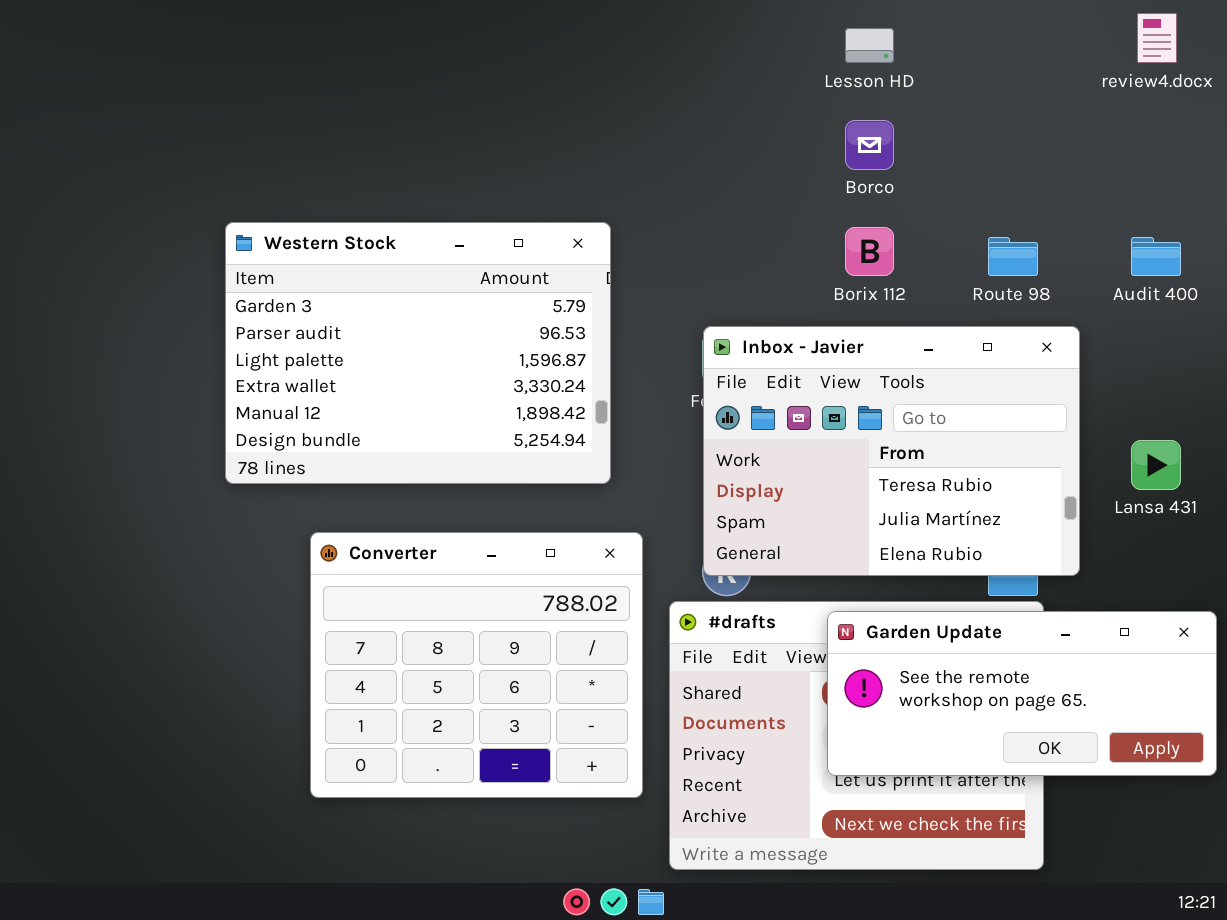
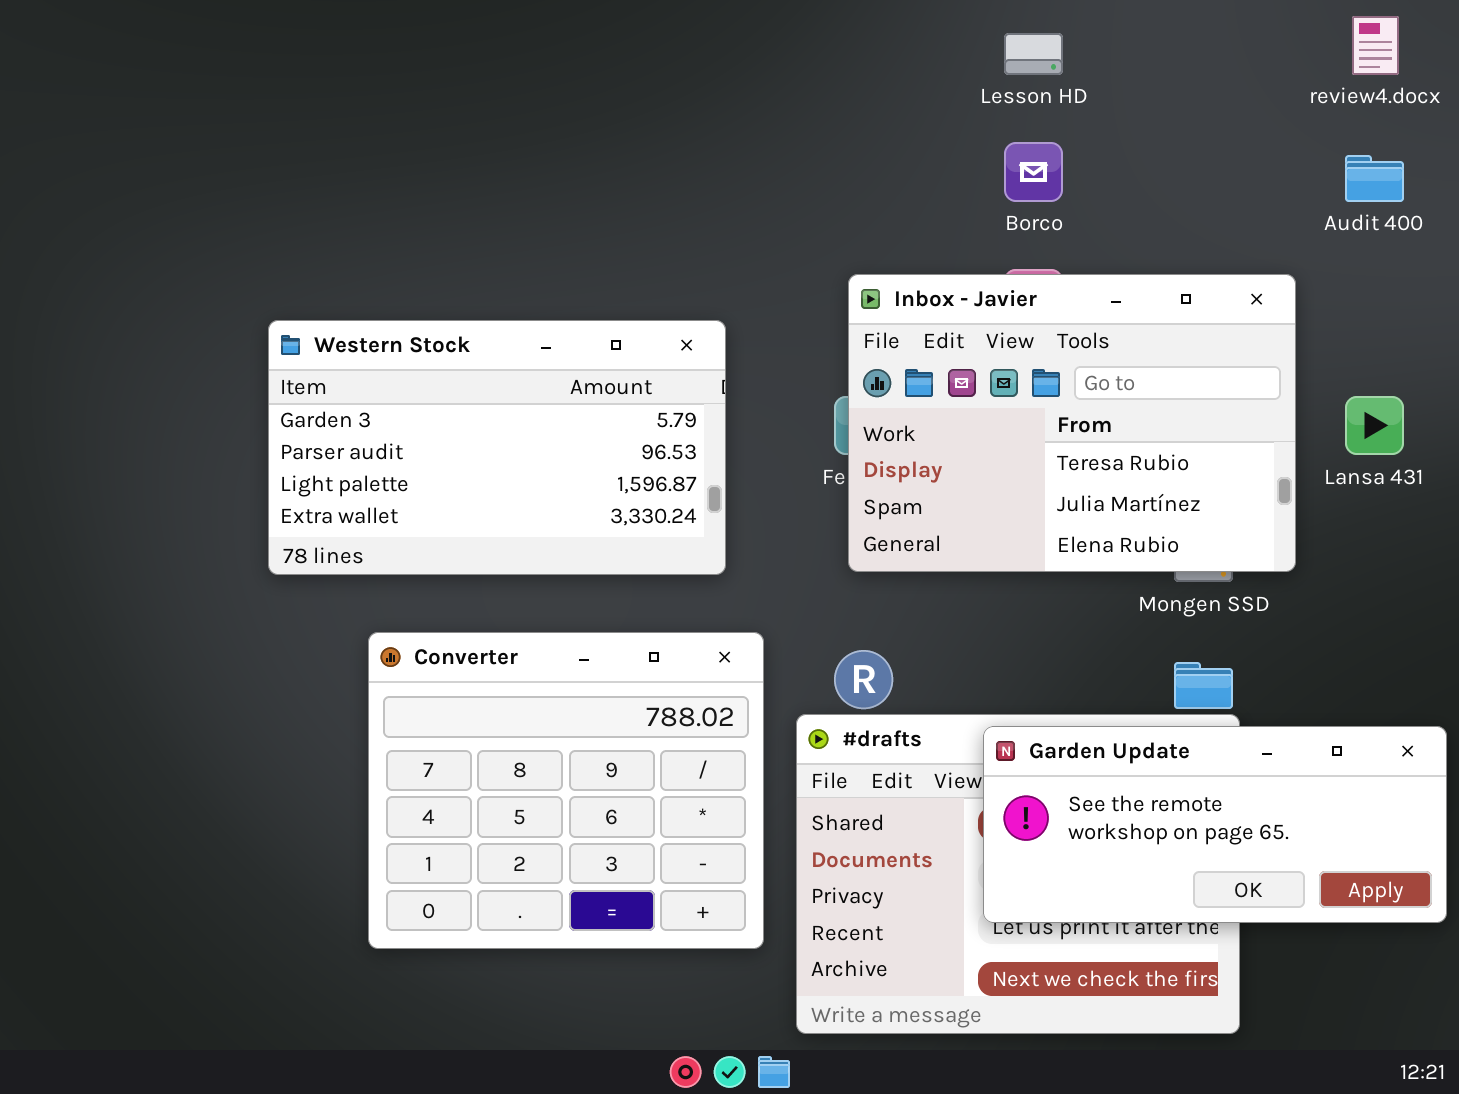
Western Stock: [225,222,611,484] -> [268,320,726,575], resized
Audit 400: [1131,237,1181,276] -> [1345,155,1404,202], moved
Inbox - Javier: [703,326,1080,576] -> [848,274,1296,572], moved
Lansa 431: [1131,440,1181,490] -> [1345,396,1404,455], moved

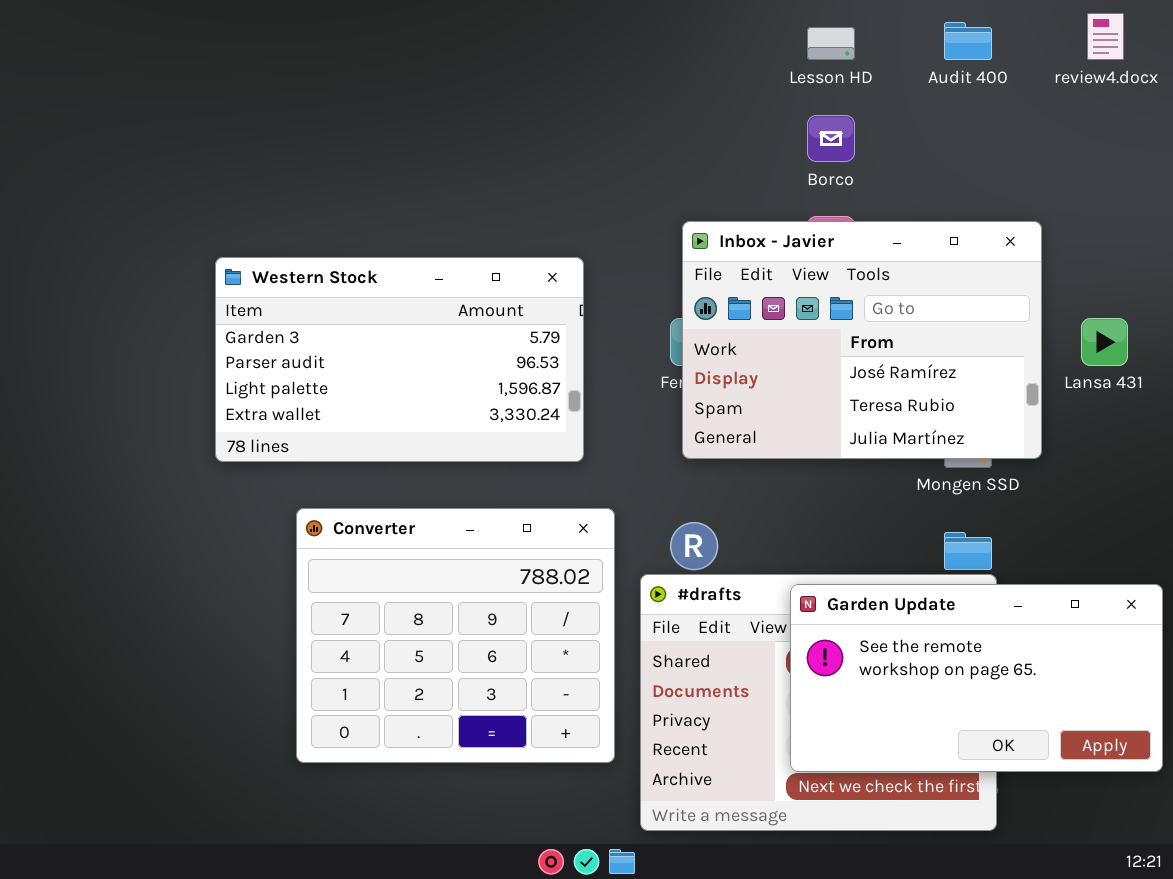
Audit 400: [1345,155,1404,202] -> [944,22,992,60], moved
Inbox - Javier: [848,274,1296,572] -> [682,221,1042,459], scrolled up 1 row
Garden Update: [983,726,1447,923] -> [790,584,1163,772], resized

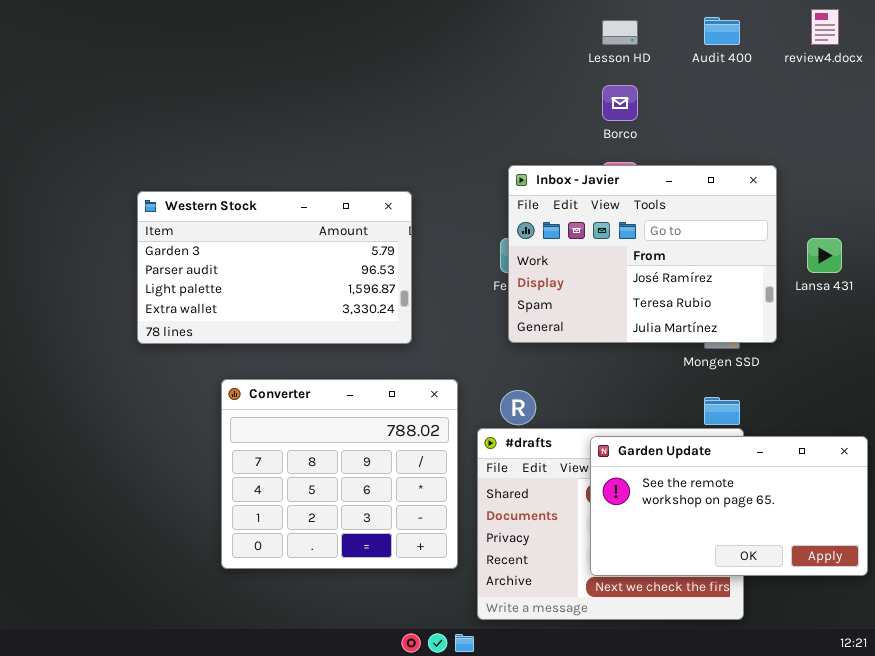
Western Stock: [215,257,584,462] -> [137,191,412,344], moved

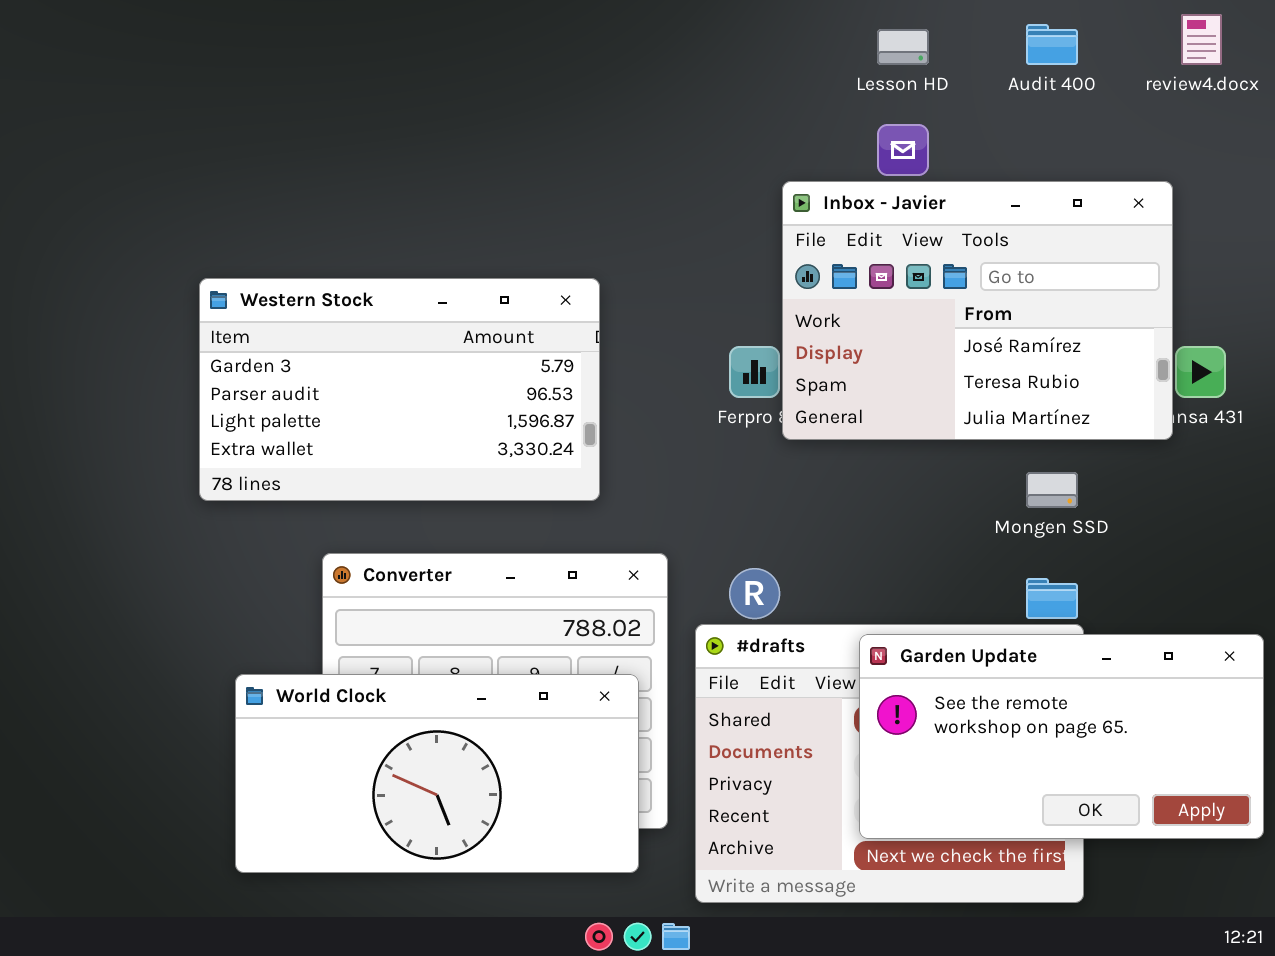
Inbox - Javier: [508,165,777,343] -> [782,181,1173,440], moved
World Clock: none -> [235,674,639,873], opened

